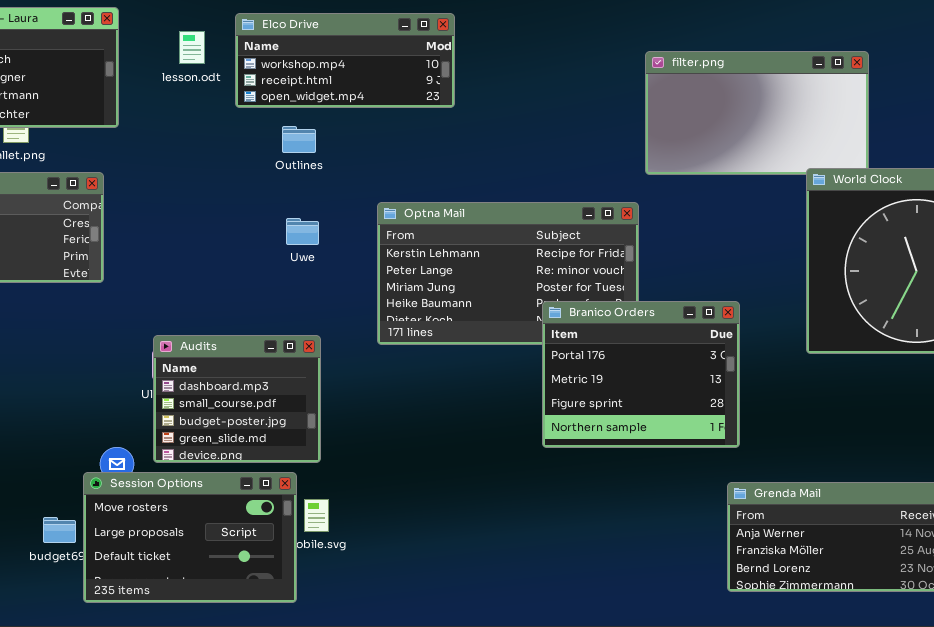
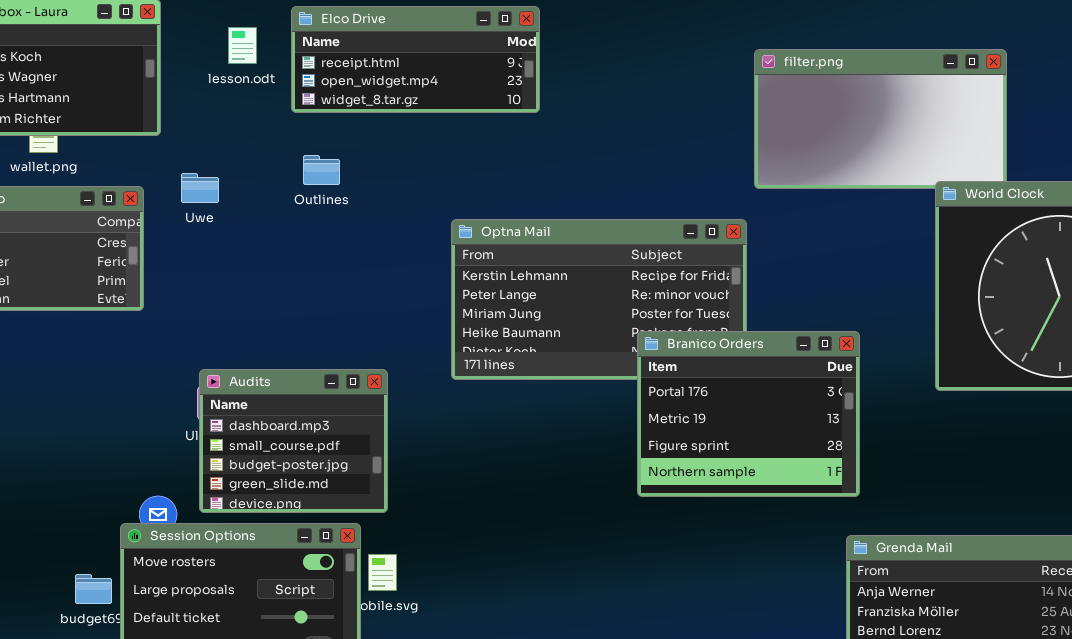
Elco Drive: [235,13,455,108] -> [291,6,540,113], scrolled down 1 row
Outlines: [282,126,316,153] -> [303,155,340,185], moved
Uwe: [286,218,319,245] -> [181,173,219,203], moved

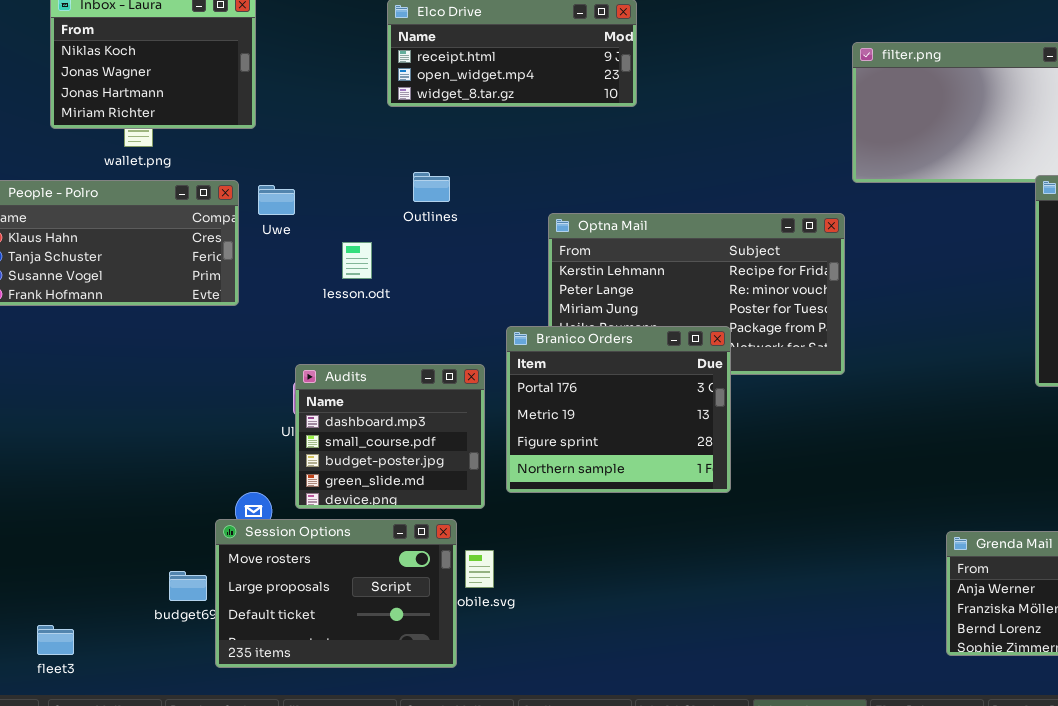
lesson.odt: [228,27,257,64] -> [342,242,372,279], moved
Outlines: [303,155,340,185] -> [413,172,450,202], moved
Uwe: [181,173,219,203] -> [258,185,295,215], moved
Branico Orders: [637,331,860,497] -> [506,326,731,493], moved

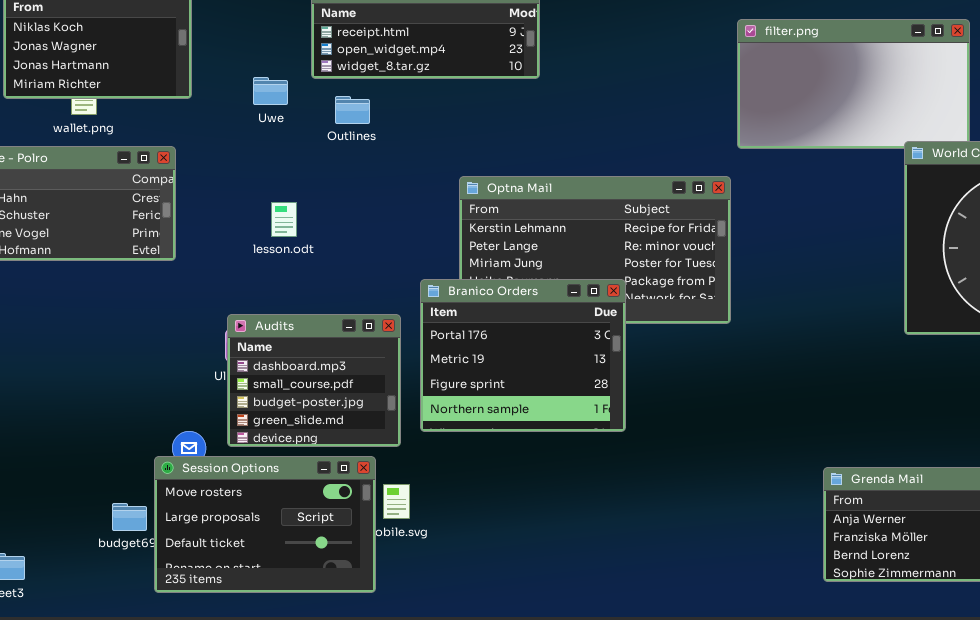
Outlines: [413,172,450,202] -> [335,96,370,124], moved
Uwe: [258,185,295,215] -> [253,77,288,105], moved

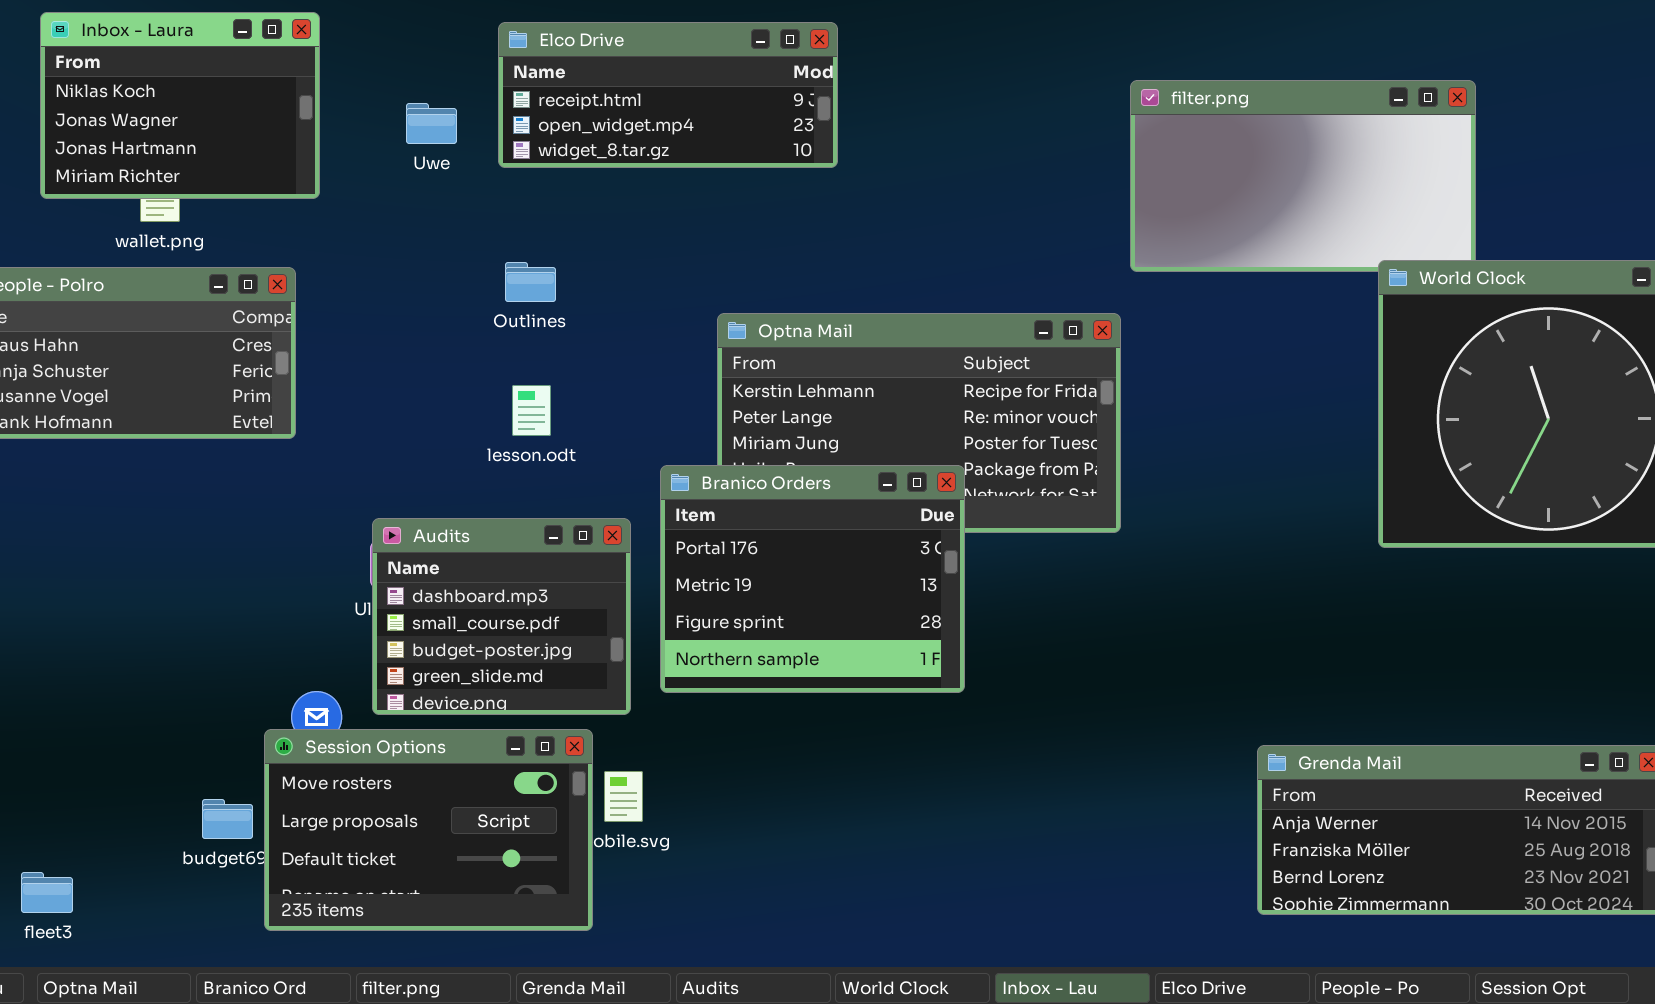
Uwe: [253,77,288,105] -> [406,103,457,144], moved
Outlines: [335,96,370,124] -> [505,262,556,302], moved
lesson.odt: [271,202,297,237] -> [512,385,551,436], moved

